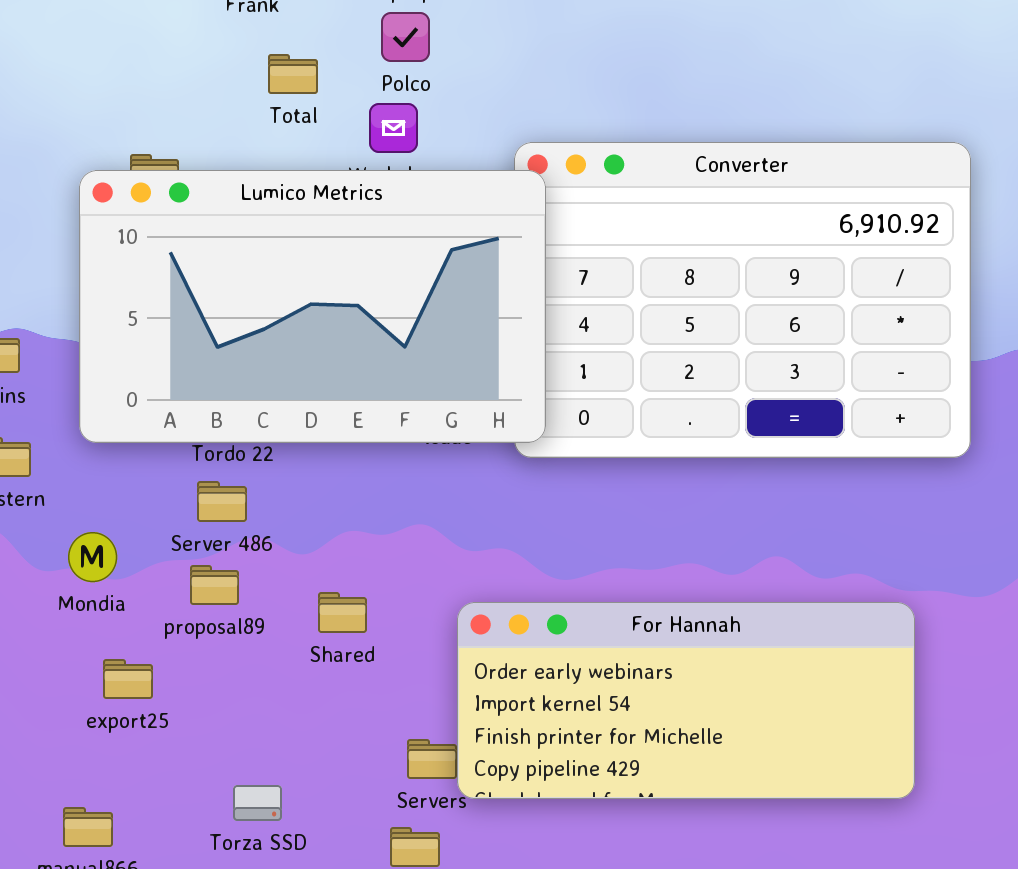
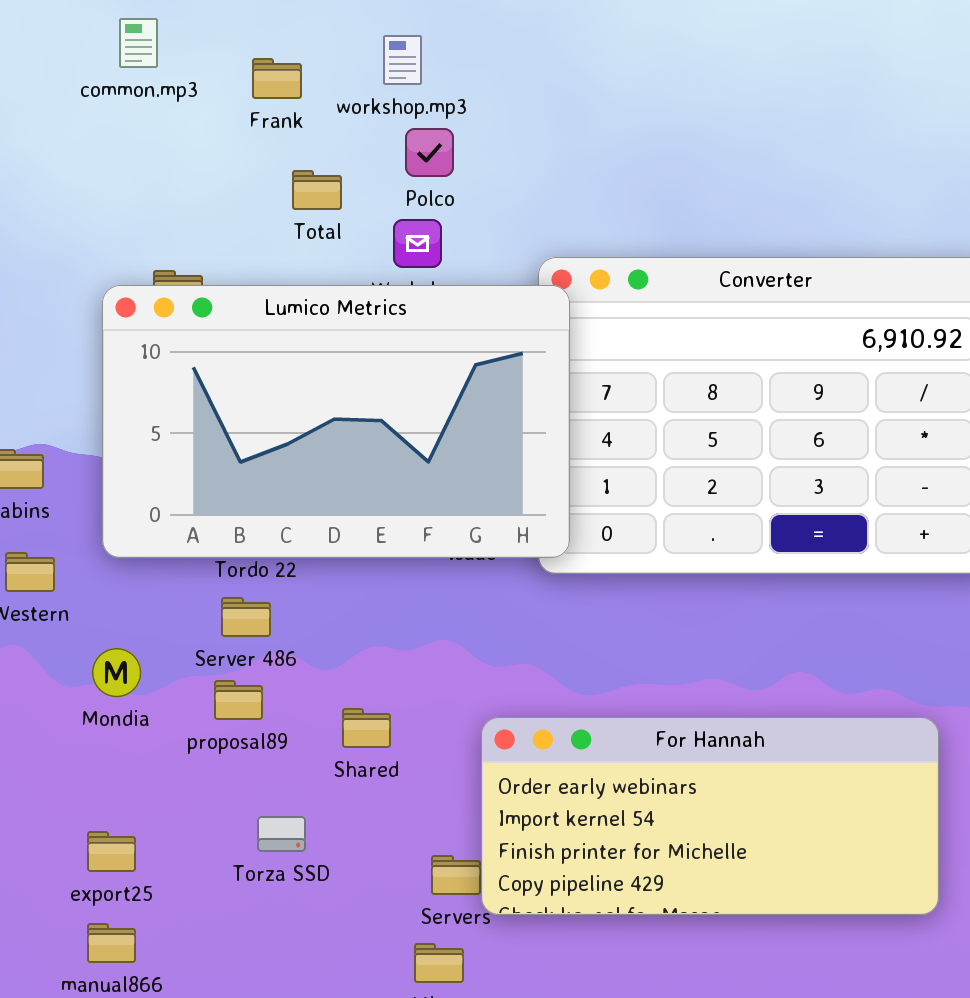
export25: [103,659,153,699] -> [87,831,136,872], moved
Torza SSD: [233,785,282,821] -> [257,816,306,852], moved

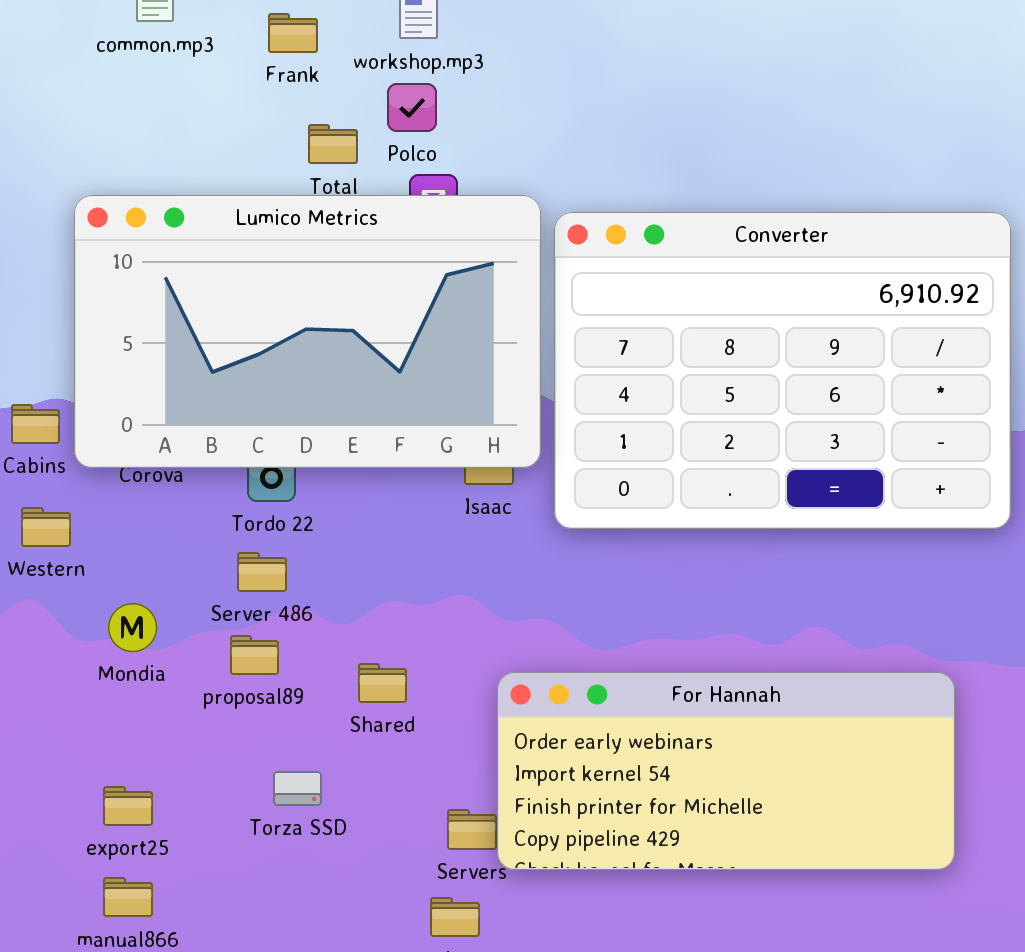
Polco: [405,128,454,177] -> [387,83,437,132], moved
Lumico Metrics: [102,285,570,558] -> [74,195,541,468], moved

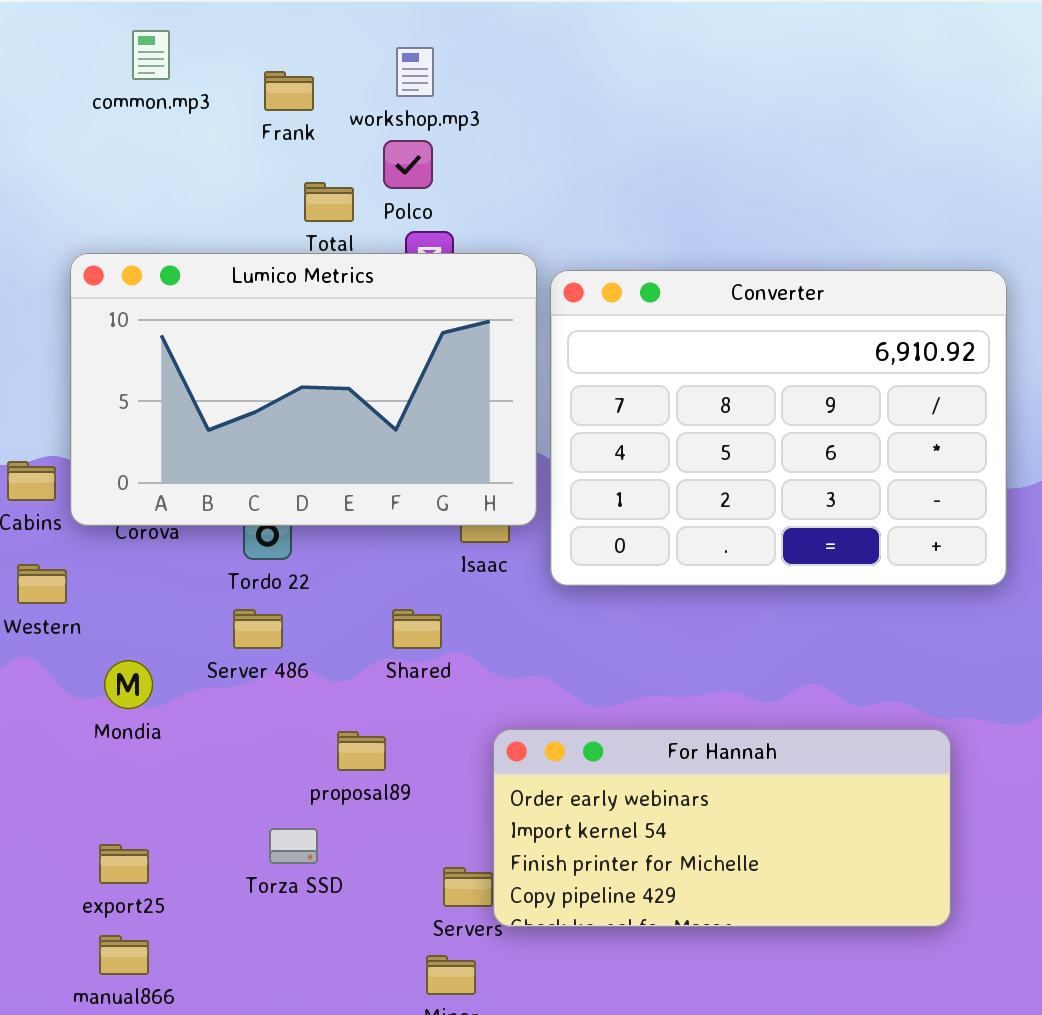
proposal89: [230,635,279,675] -> [337,731,386,771], moved
Shared: [358,663,407,703] -> [392,609,442,649], moved

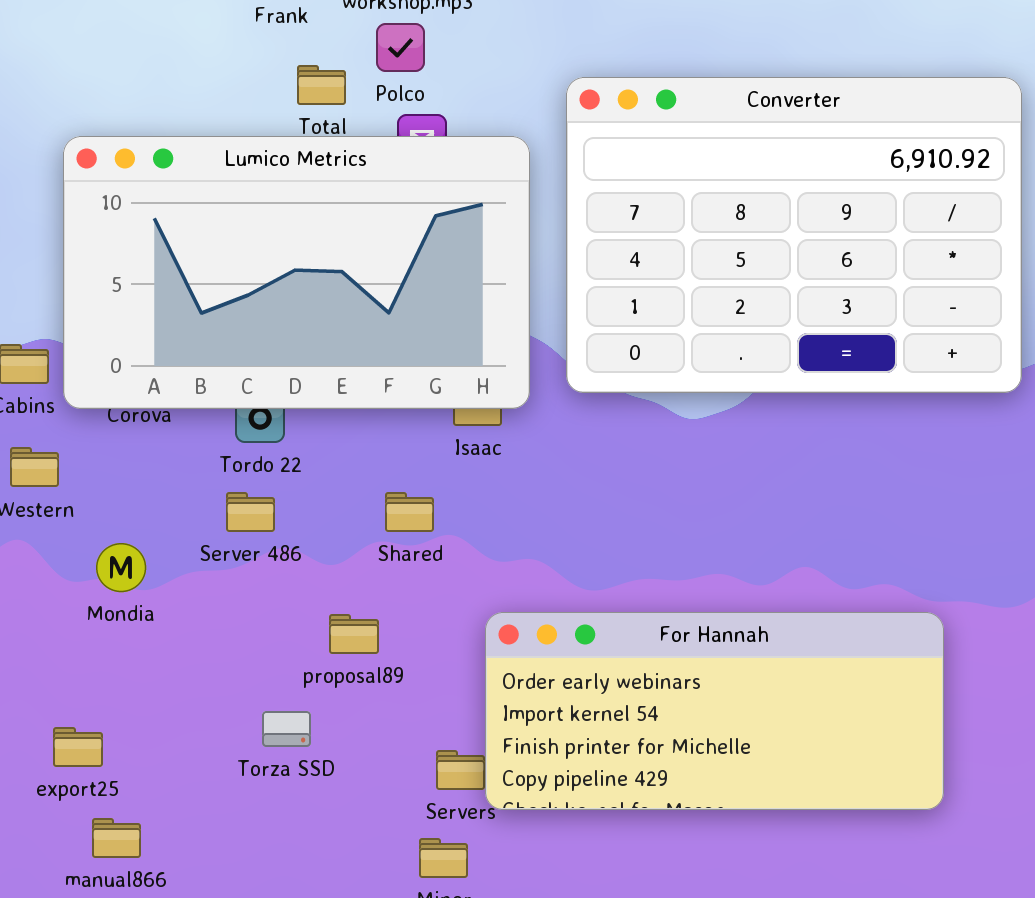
Converter: [550,270,1007,586] -> [566,77,1022,393], moved
export25: [99,844,149,884] -> [53,727,103,767], moved

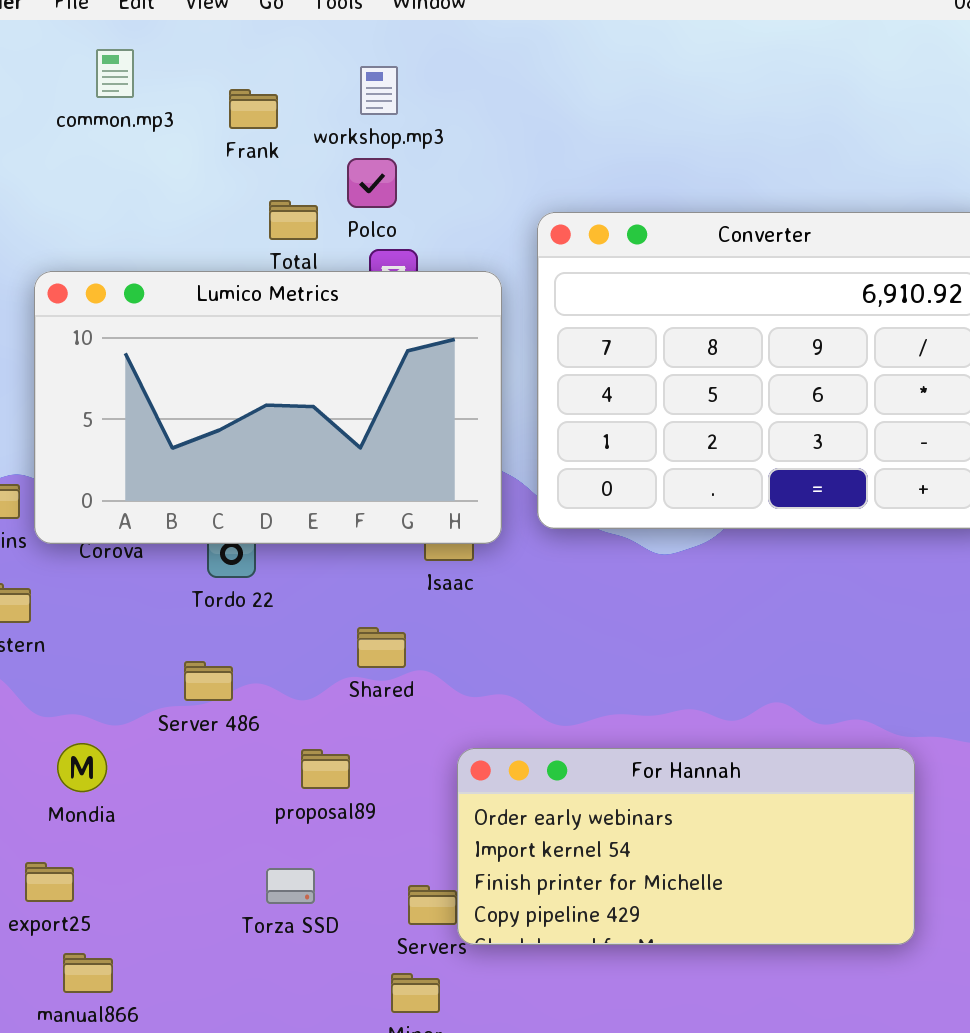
Server 486: [226,492,275,532] -> [184,661,233,701], moved
Mondia: [96,543,146,592] -> [57,743,107,792], moved
Torza SSD: [262,711,311,747] -> [266,868,315,904], moved

